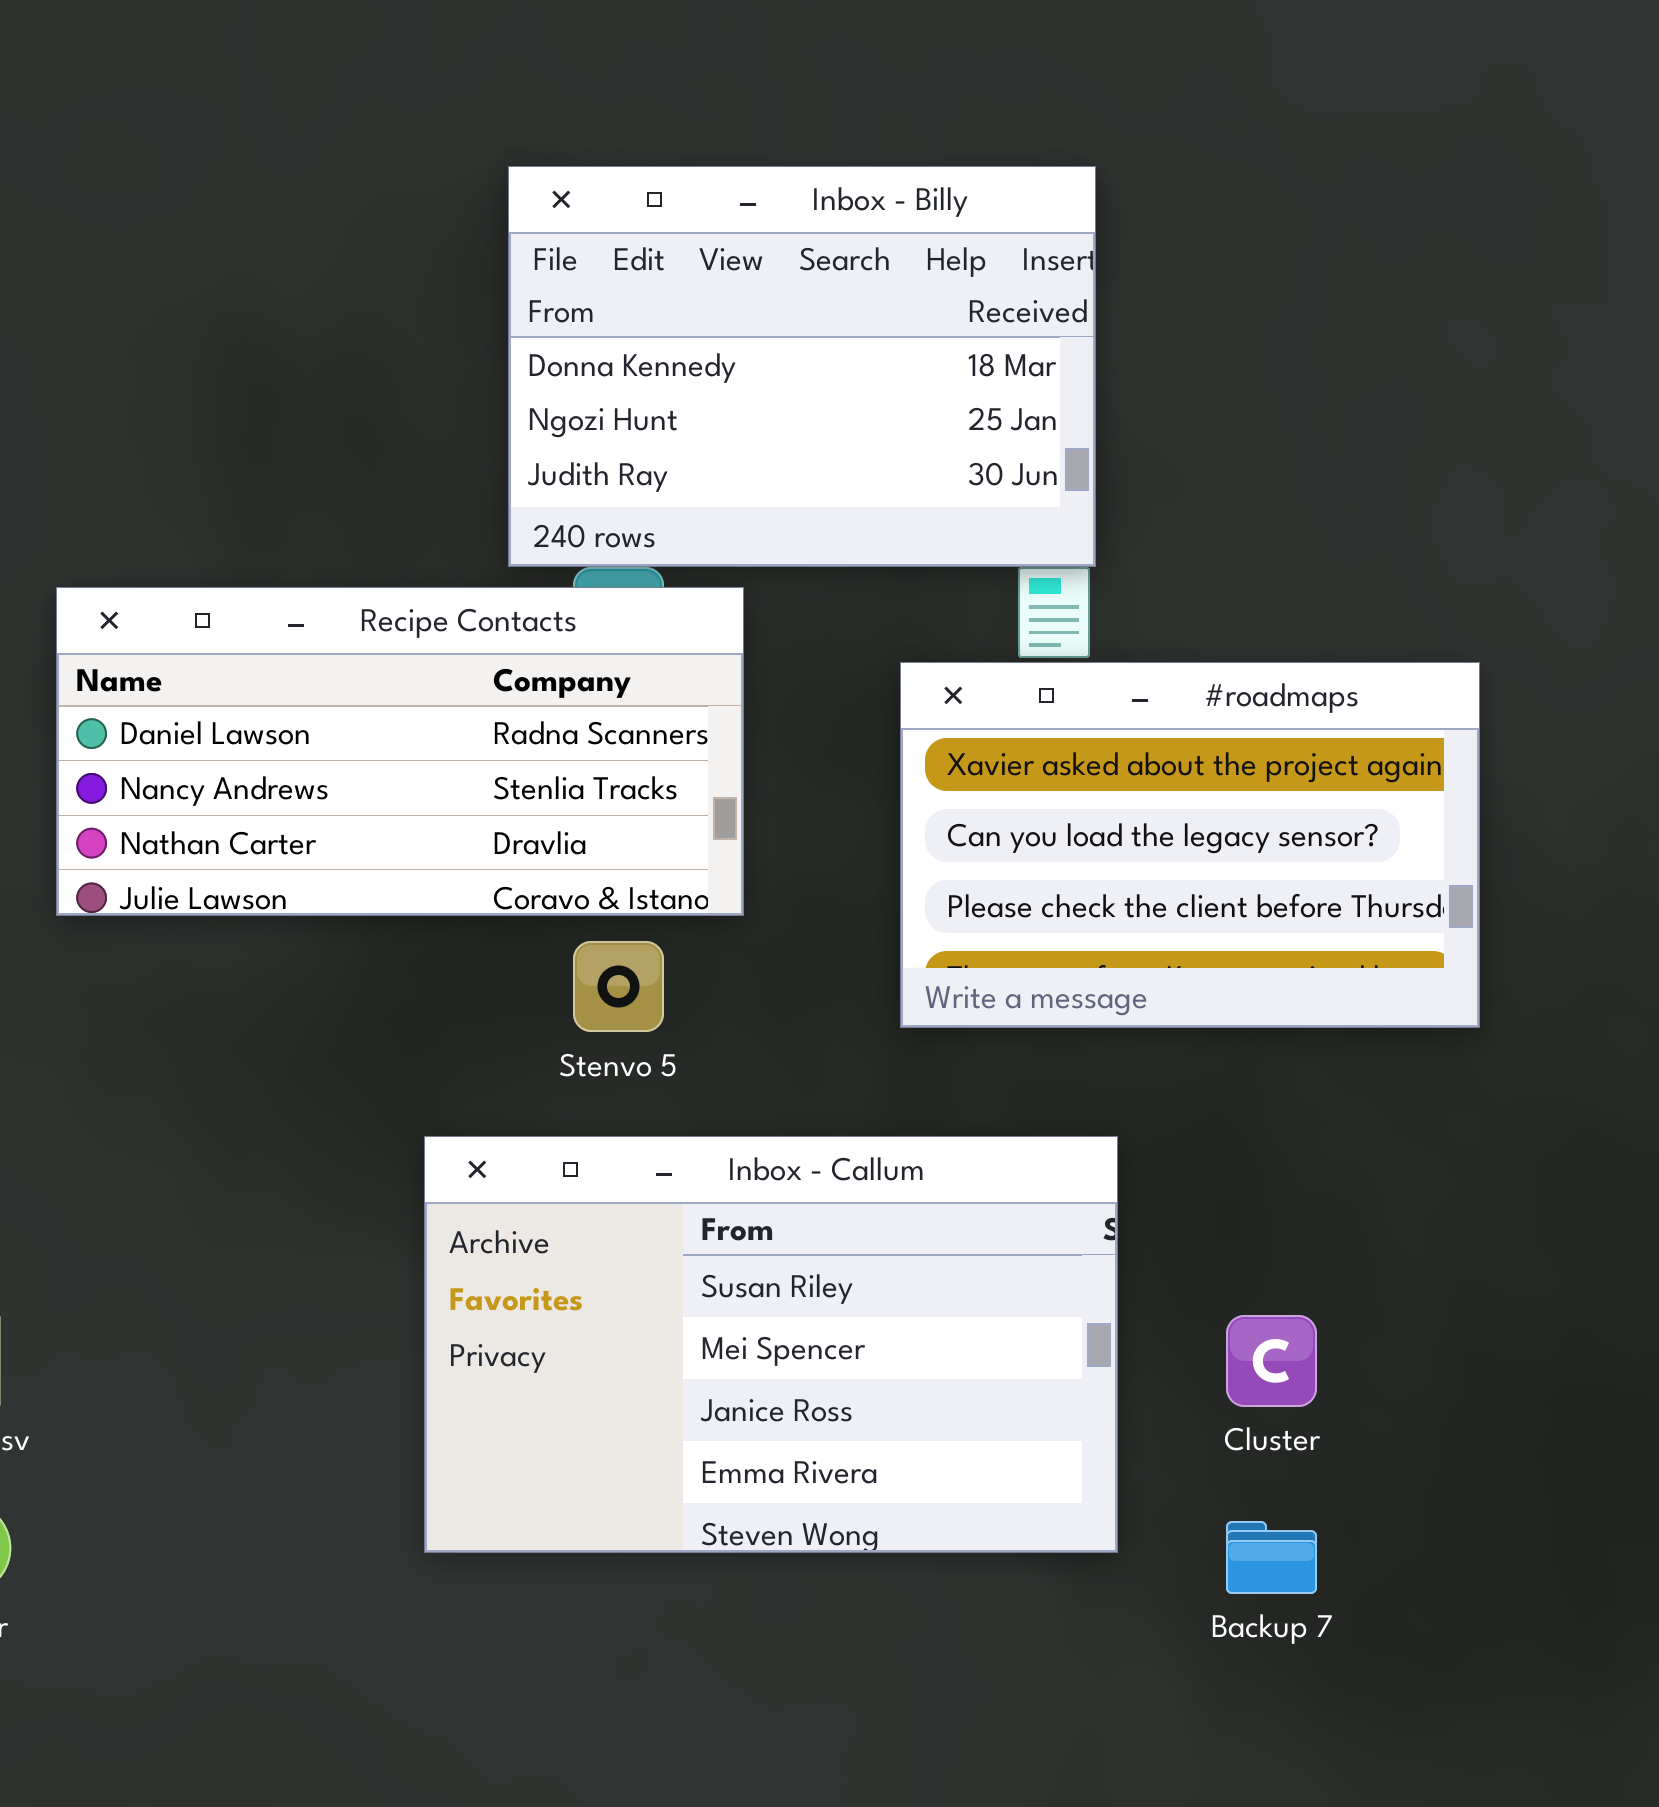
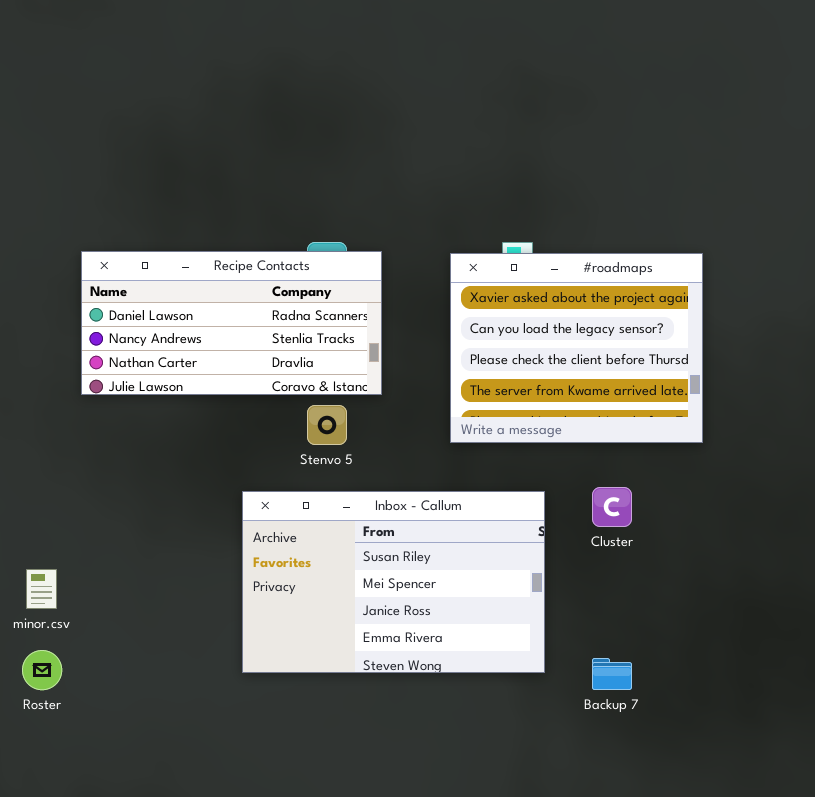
Inbox - Billy: [508,166,1096,567] -> none, closed
#roadmaps: [900,662,1480,1028] -> [450,253,703,443], resized
Cluster: [1226,1315,1317,1407] -> [592,487,632,527], moved

